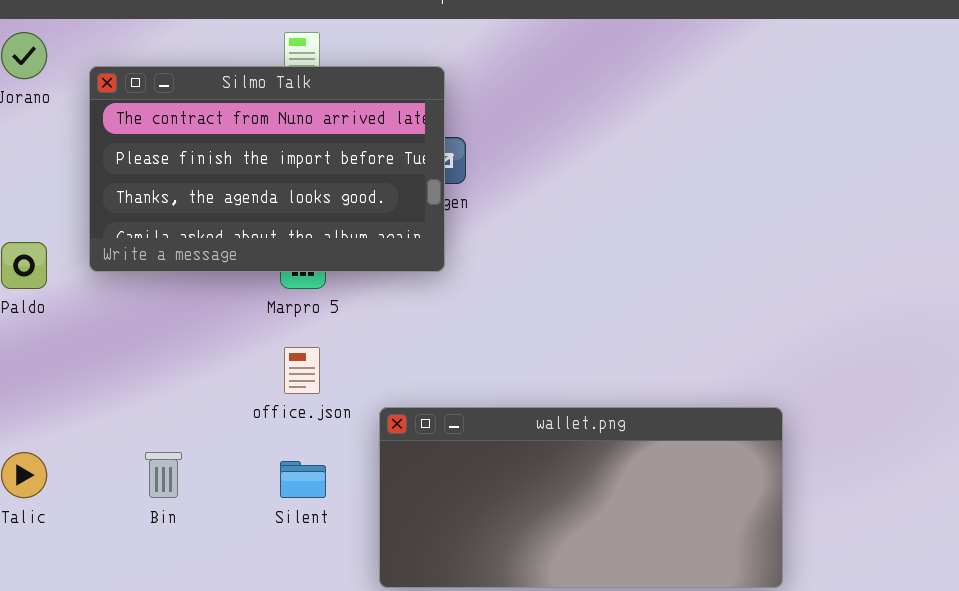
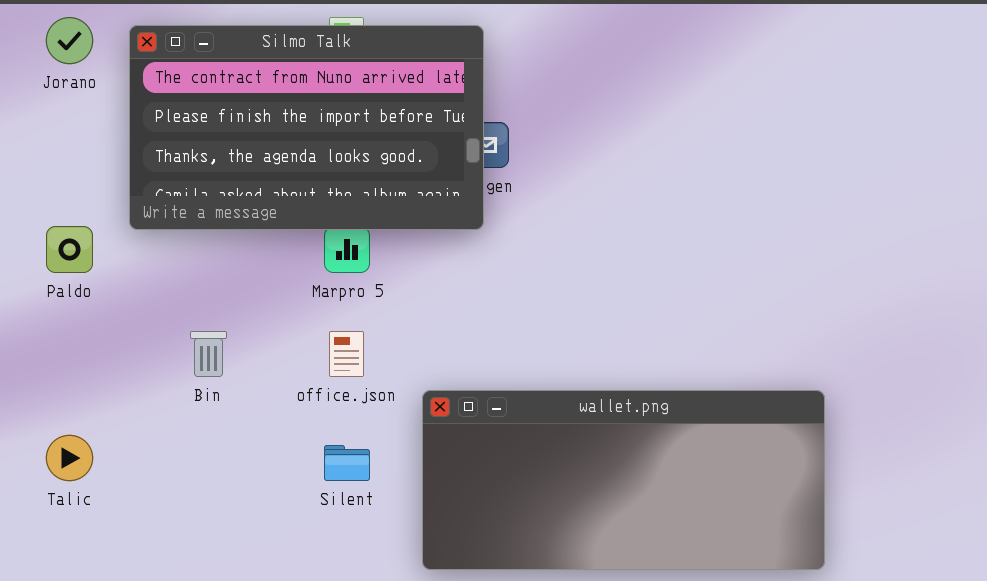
Silmo Talk: [89,66,445,272] -> [129,25,484,230], moved
Bin: [145,452,182,498] -> [190,331,227,377], moved

